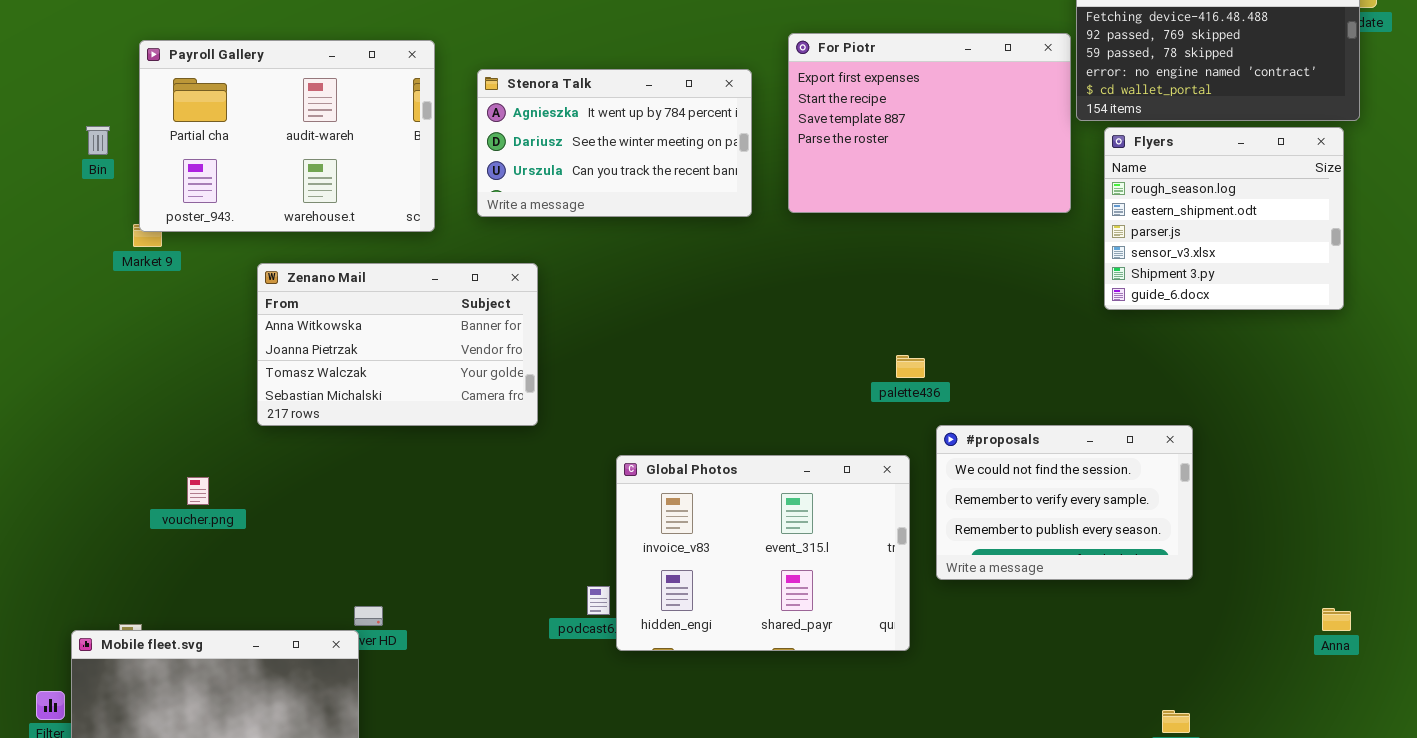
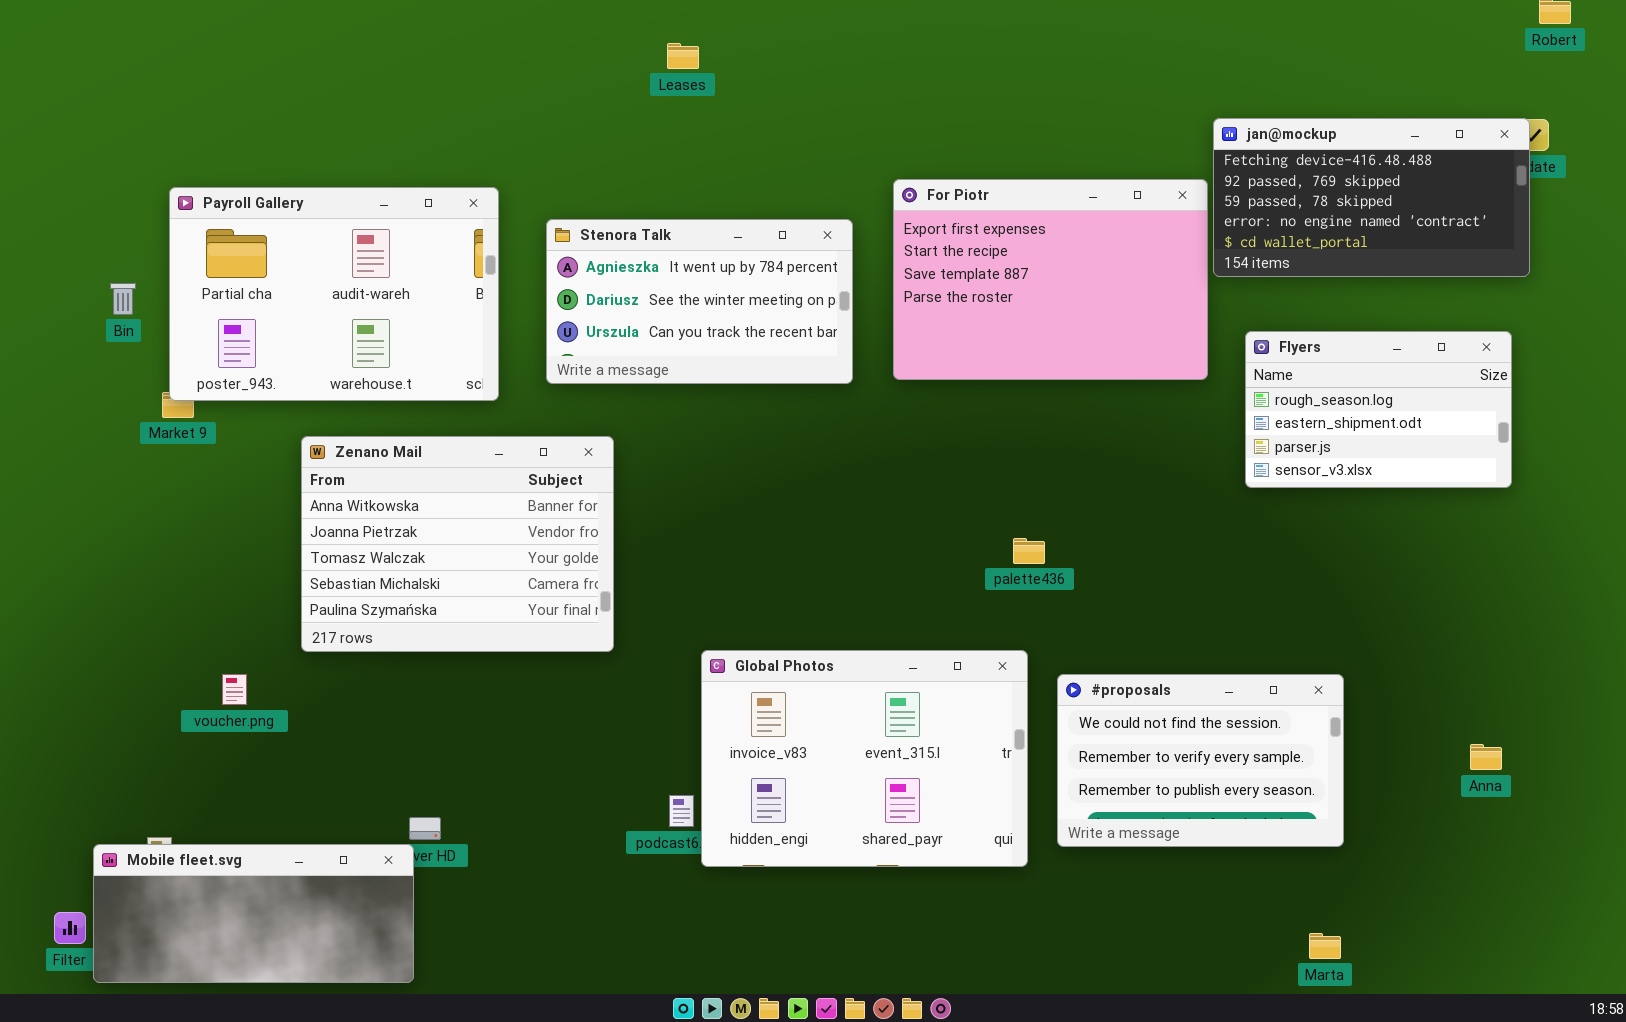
Flyers: [1104,127,1344,310] -> [1245,331,1512,488], resized
Zenano Mail: [257,263,538,426] -> [301,436,614,652], resized
#proposals: [936,425,1193,580] -> [1057,674,1344,847], moved
Anna: [1322,608,1351,631] -> [1470,744,1502,770], moved

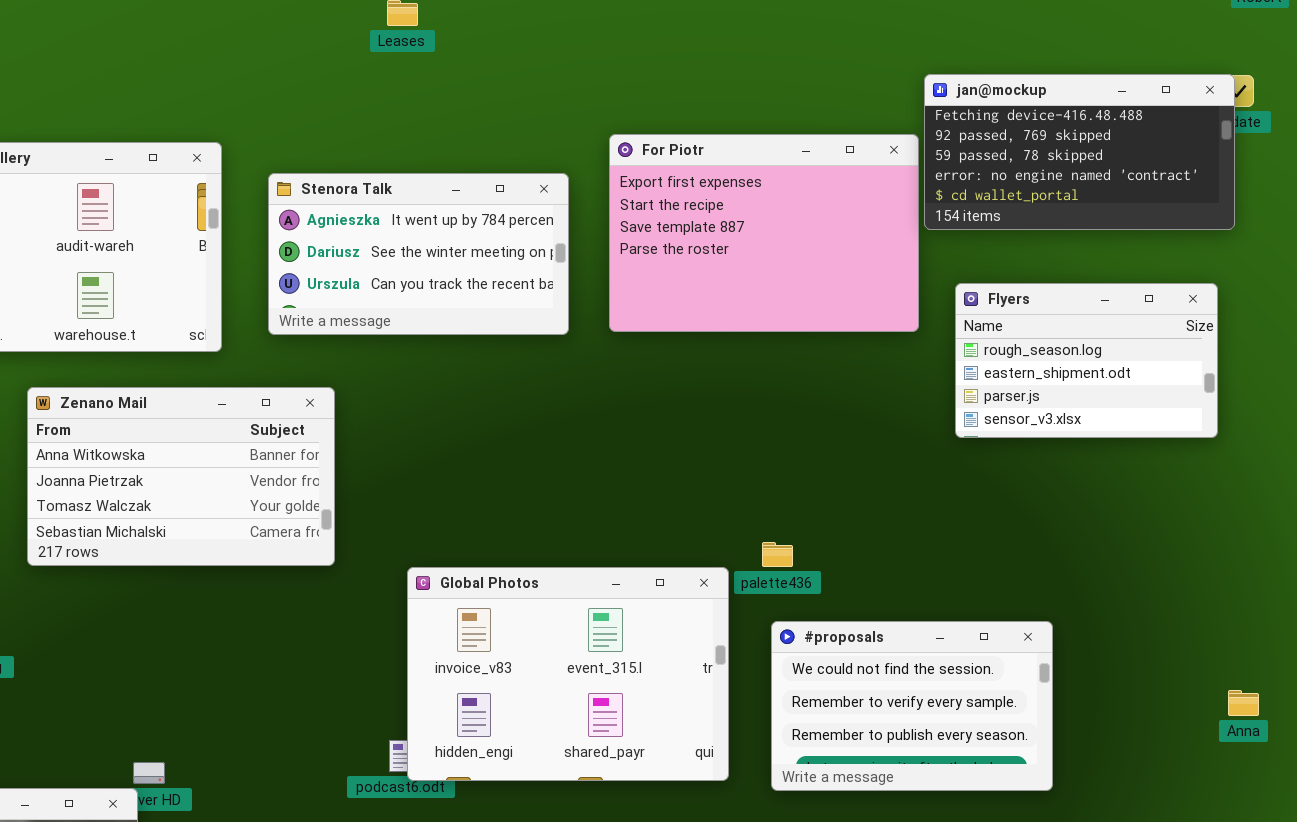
Zenano Mail: [301,436,614,652] -> [27,387,335,566], resized
palette436: [1013,538,1045,564] -> [762,542,793,567], moved
Global Photos: [701,650,1028,867] -> [407,567,729,781], moved
Anna: [1470,744,1502,770] -> [1228,690,1259,716], moved

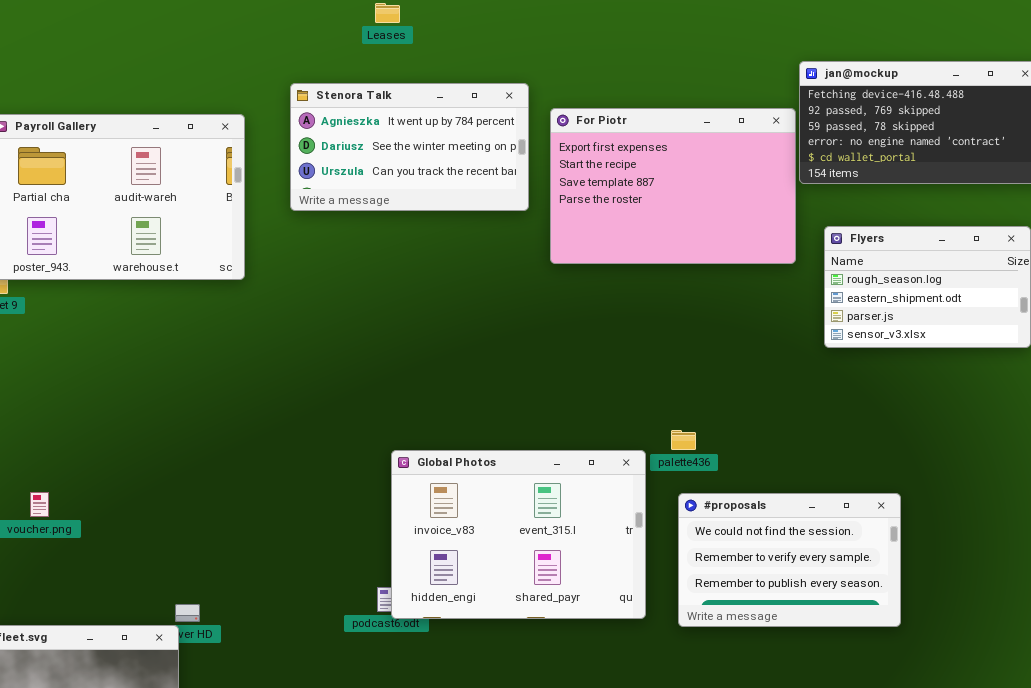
Stenora Talk: [268,173,569,335] -> [290,83,529,211], moved
Zenano Mail: [27,387,335,566] -> none, closed

